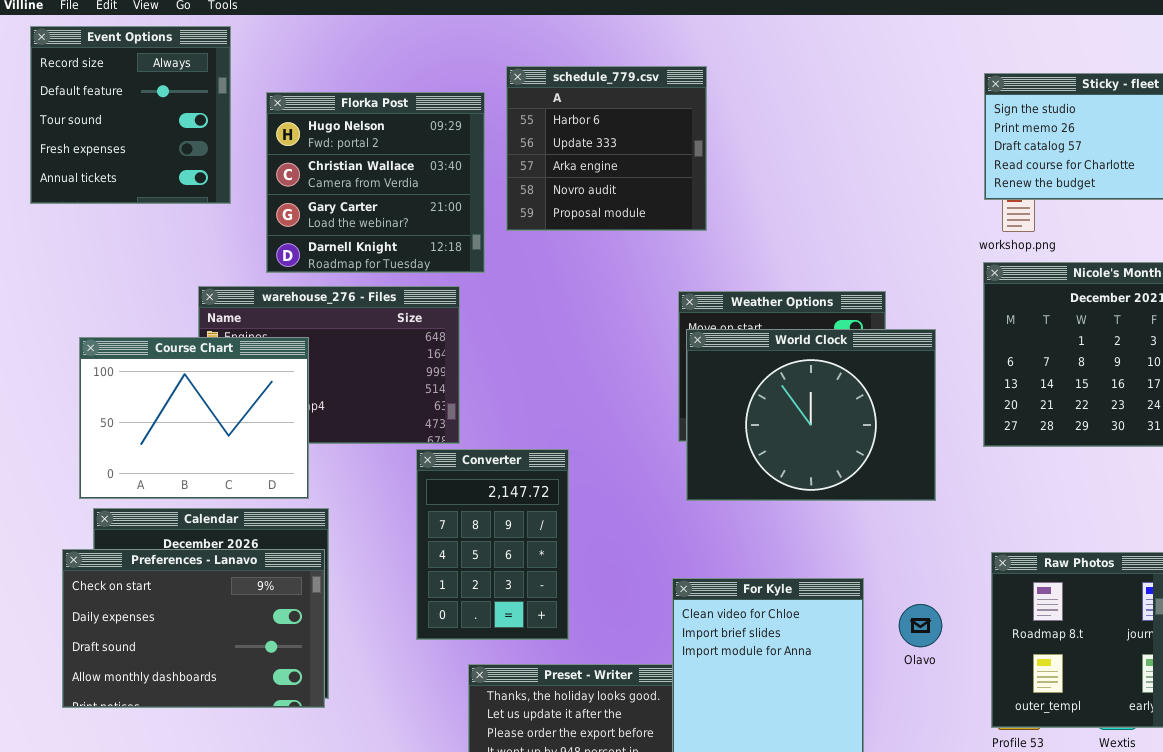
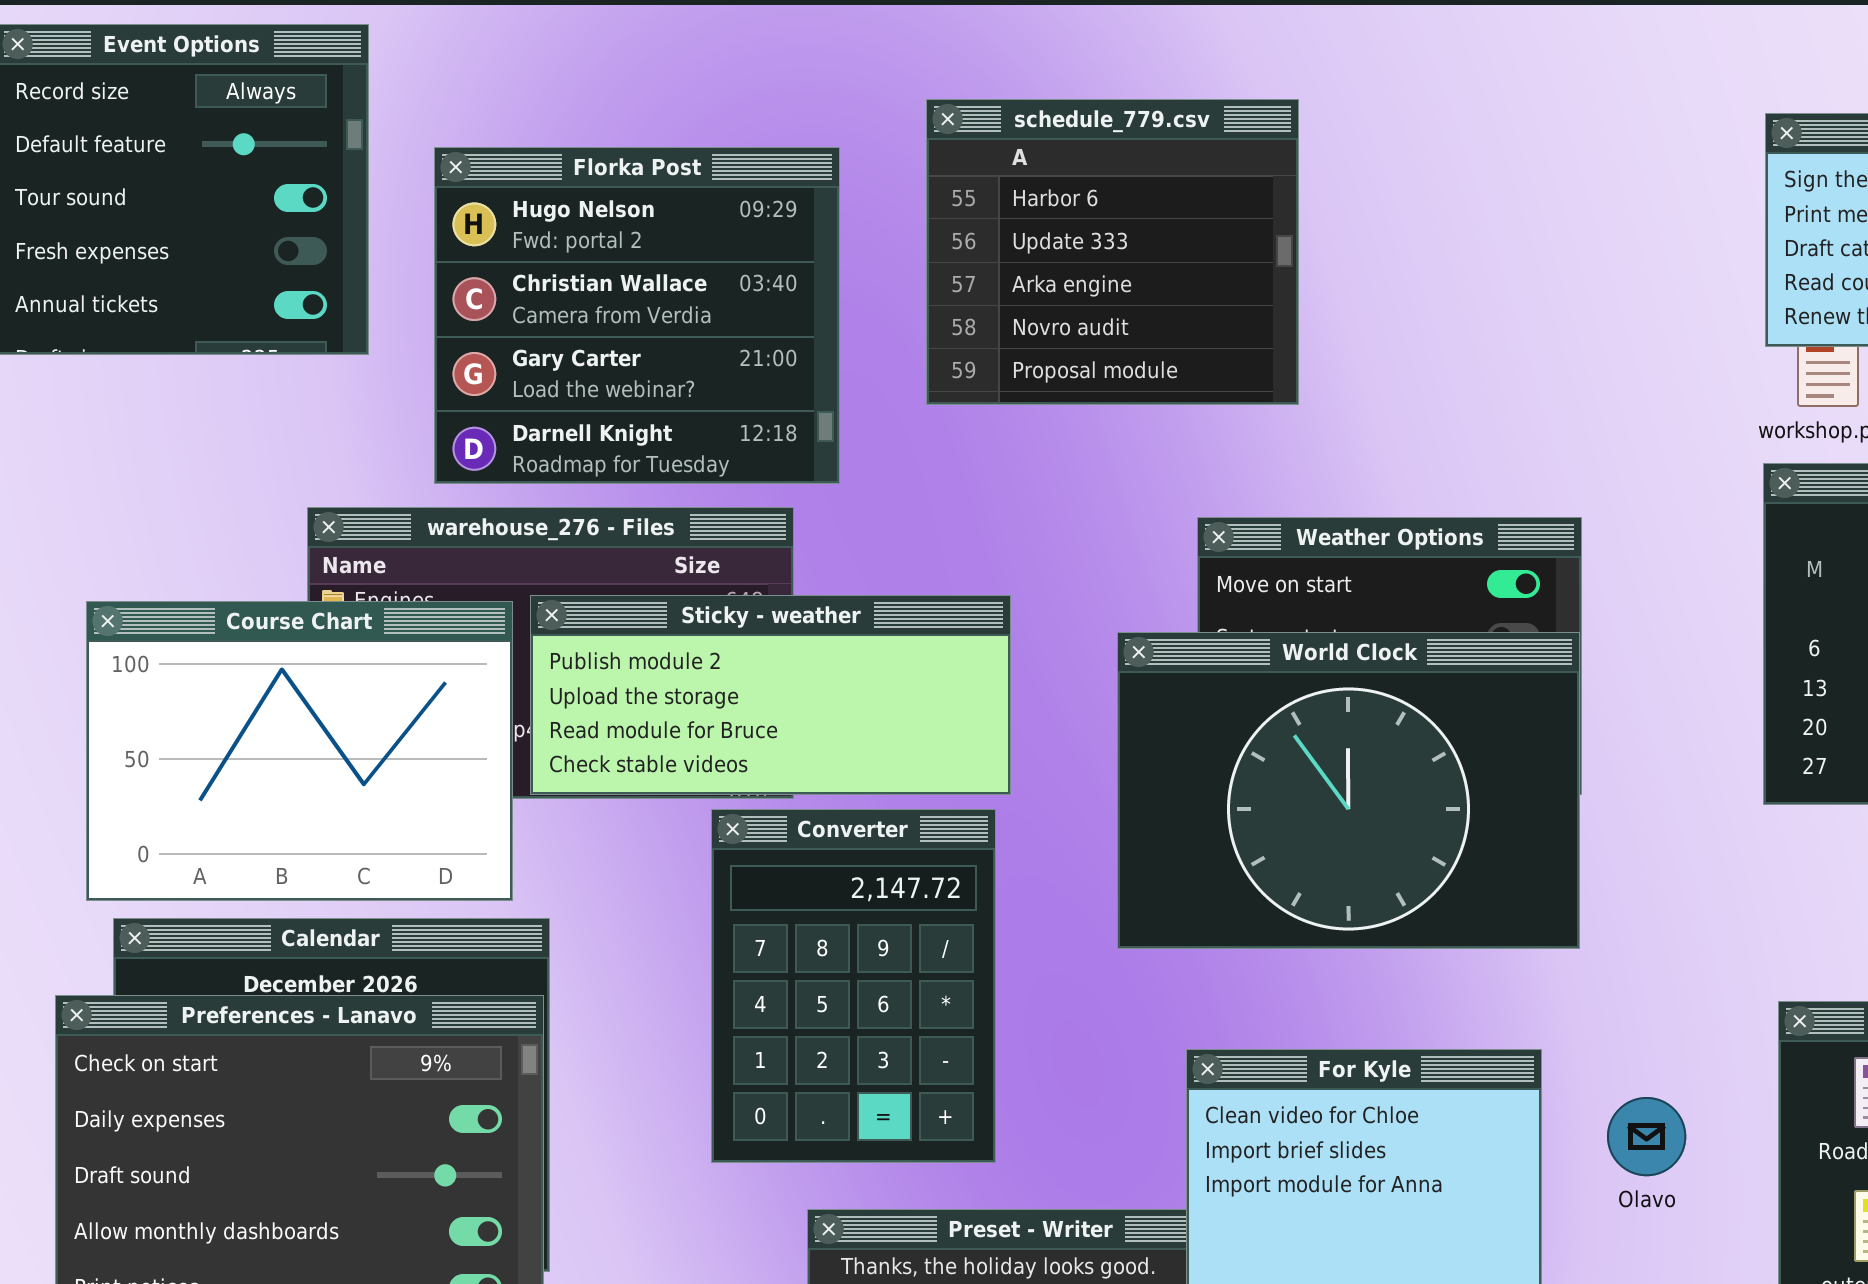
schedule_779.csv: [506,66,707,231] -> [926,99,1299,405], moved
World Clock: [686,329,936,501] -> [1117,632,1580,949], moved
Sticky - weather: none -> [530,595,1011,795], opened

